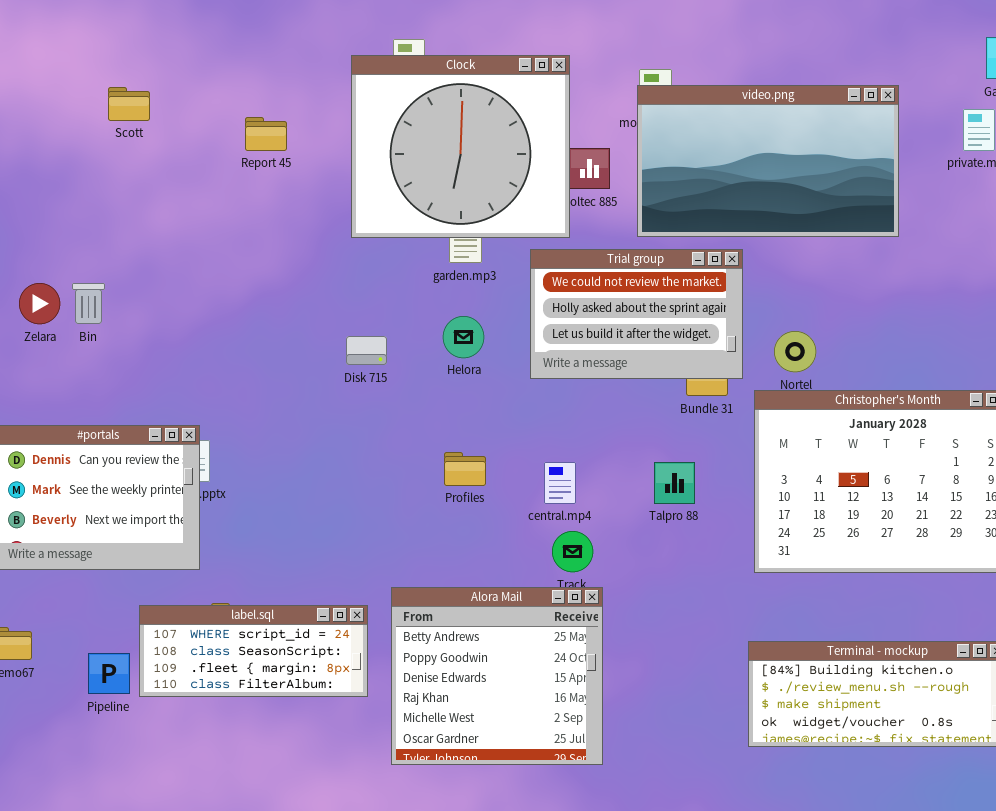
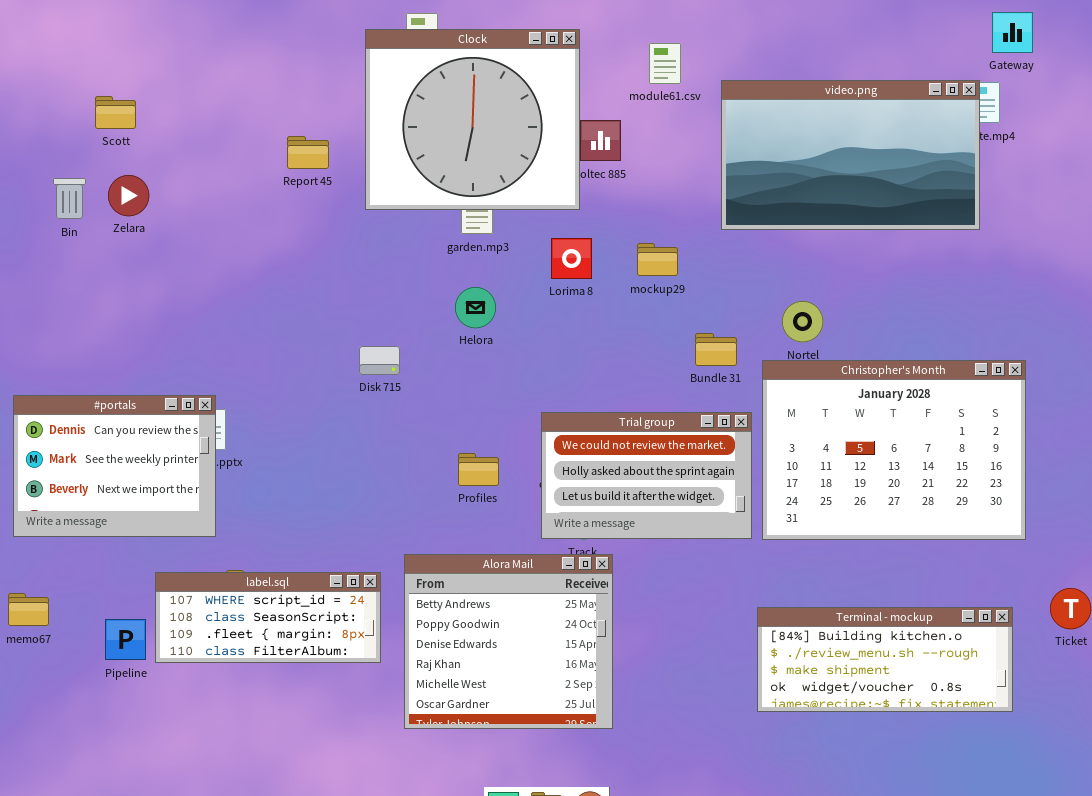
video.png: [637,85,899,237] -> [721,80,980,230], moved
Scott: [108,87,150,121] -> [95,96,136,129], moved
Report 45: [245,117,287,151] -> [287,136,329,169], moved
Trial group: [530,249,743,379] -> [541,412,752,539], moved
Zelara: [19,283,60,324] -> [108,175,149,216], moved
Bin: [72,283,105,324] -> [53,178,86,219], moved
Disk 715: [346,336,387,365] -> [359,346,400,375], moved
Profiles: [444,452,486,486] -> [458,453,499,486], moved

